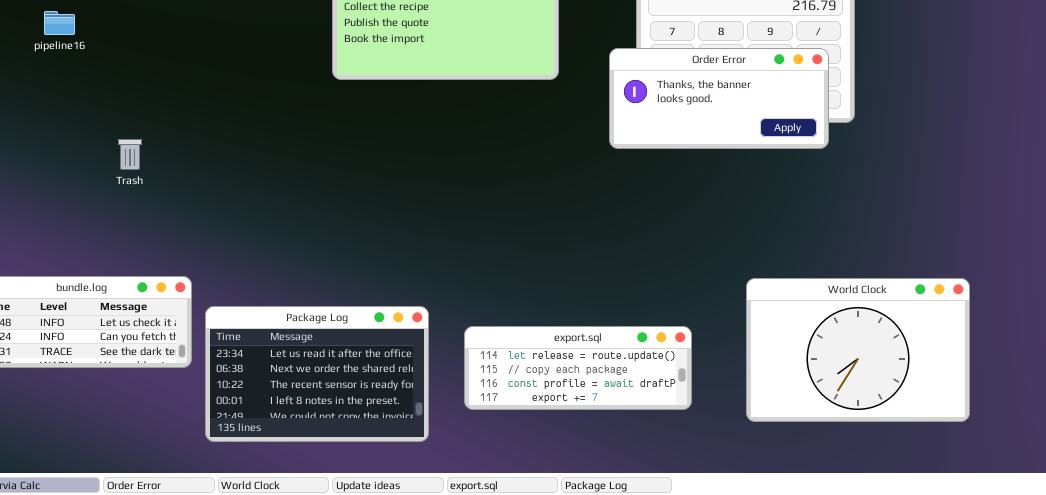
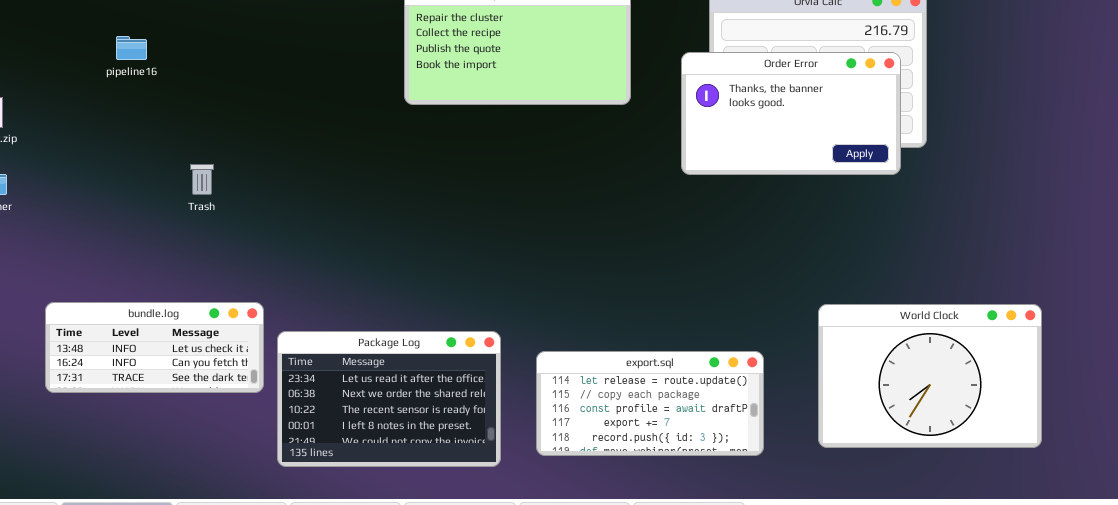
Order Error: [609,48,829,149] -> [681,52,901,175], resized
export.sql: [464,326,692,410] -> [536,351,764,456], resized

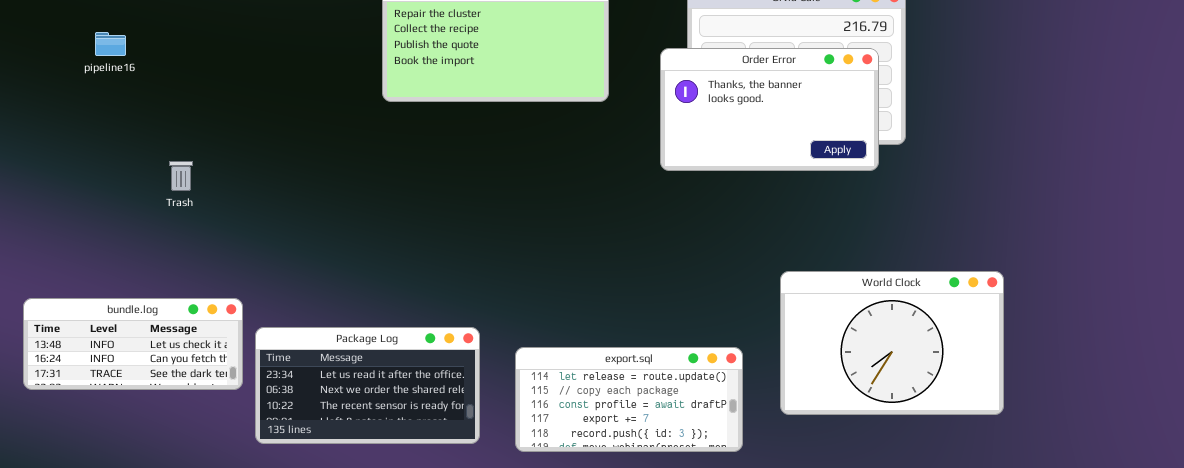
World Clock: [818,304,1042,448] -> [780,271,1004,415], moved
Package Log: [277,331,501,467] -> [255,327,480,444], resized

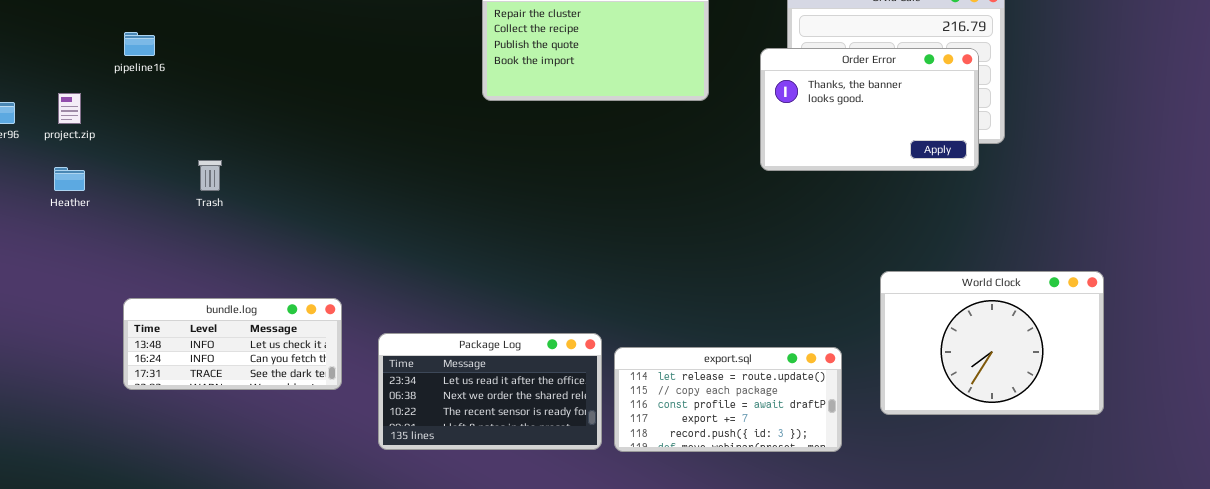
pipeline16: [95,32,126,56] -> [124,32,155,56], moved
Trash: [169,161,193,191] -> [198,160,222,191], moved
Package Log: [255,327,480,444] -> [378,333,602,450], moved

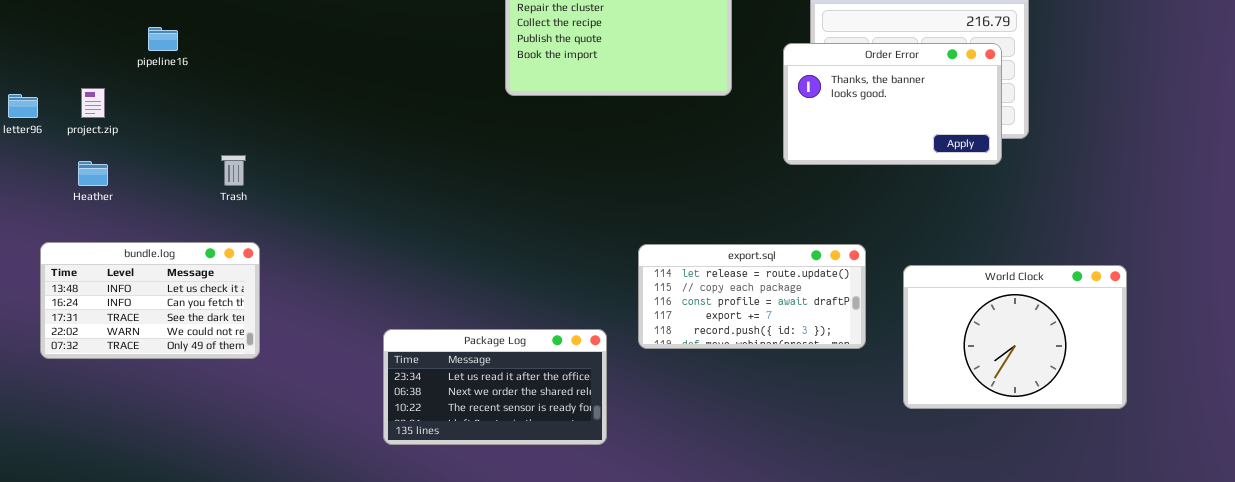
bundle.log: [123,298,342,390] -> [40,242,260,359], moved, resized
Package Log: [378,333,602,450] -> [383,329,607,445], moved
export.sql: [614,347,842,452] -> [638,244,866,349], moved

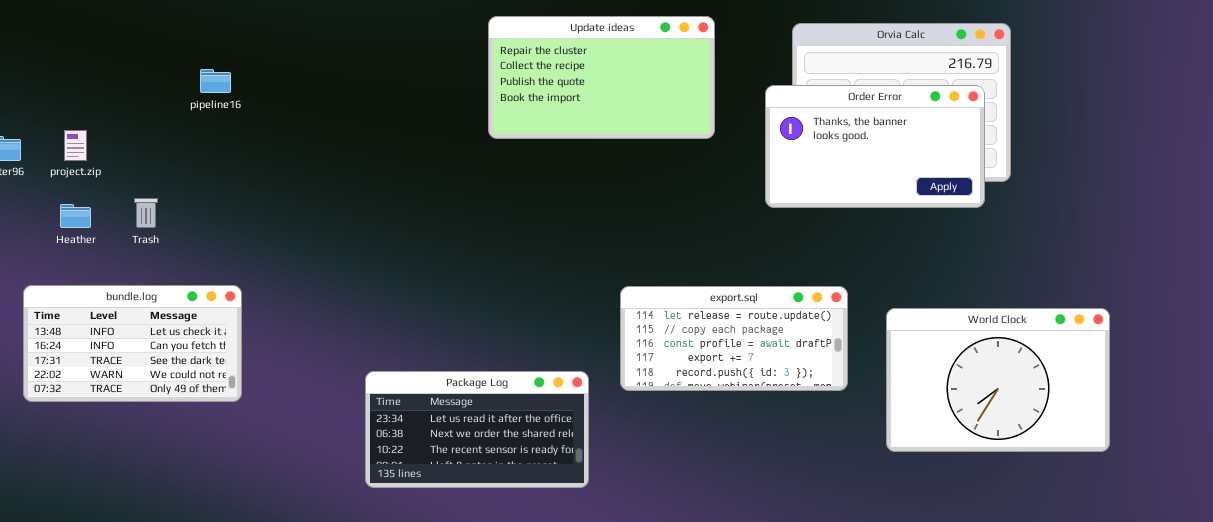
pipeline16: [148,27,178,51] -> [200,69,231,93], moved
Trash: [221,155,246,186] -> [134,198,158,228], moved

